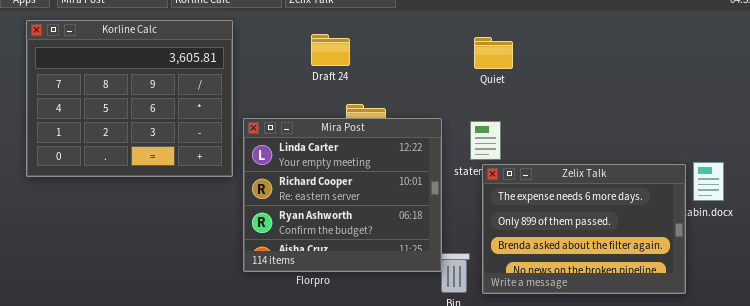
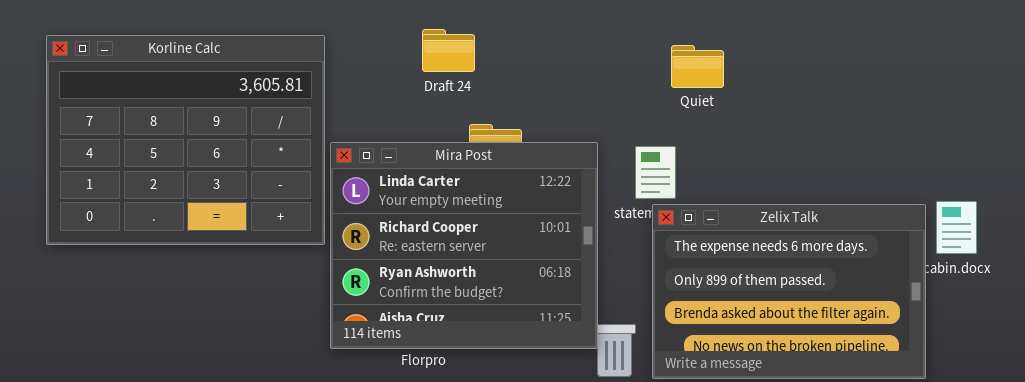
Korline Calc: [26,20,233,177] -> [46,35,325,245], moved
Quiet: [474,37,513,69] -> [671,45,724,88], moved

